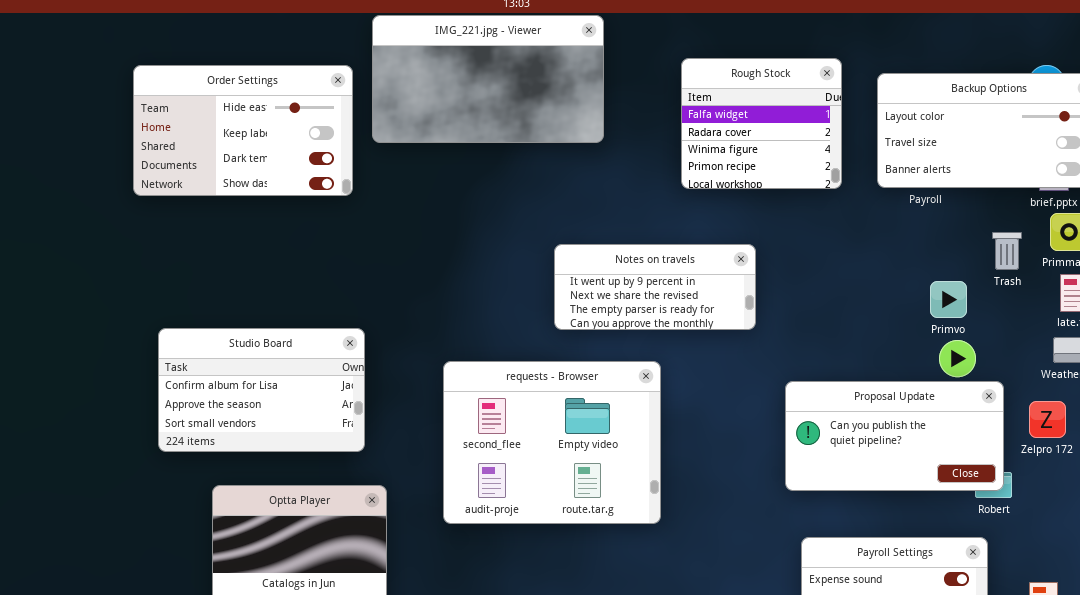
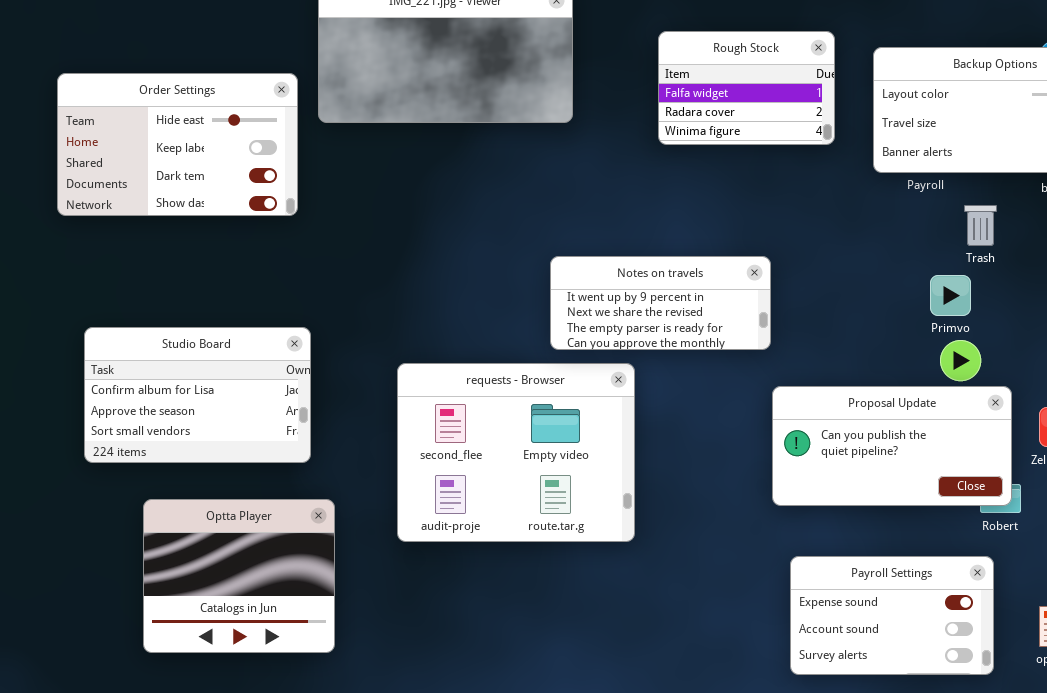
Rough Stock: [681,58,842,189] -> [658,31,835,145], resized
Order Settings: [133,65,353,196] -> [57,73,298,216], moved
Trash: [992,232,1022,270] -> [964,205,997,246], moved
Notes on travels: [554,244,756,330] -> [550,256,771,350], moved

